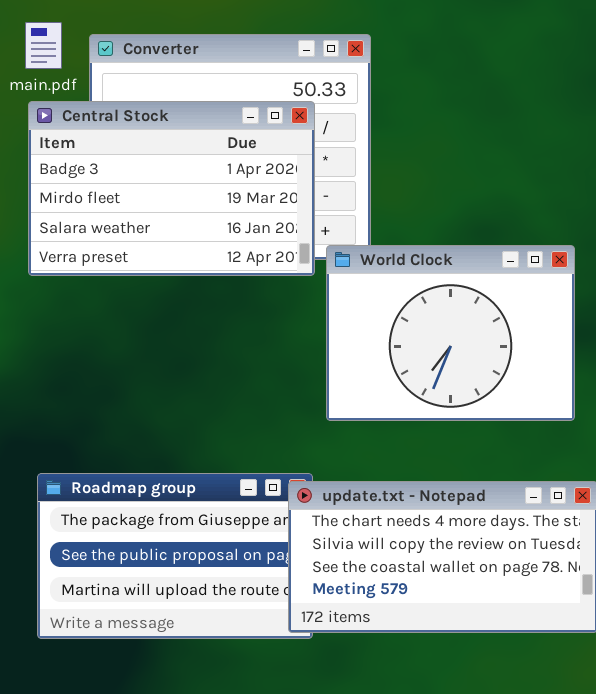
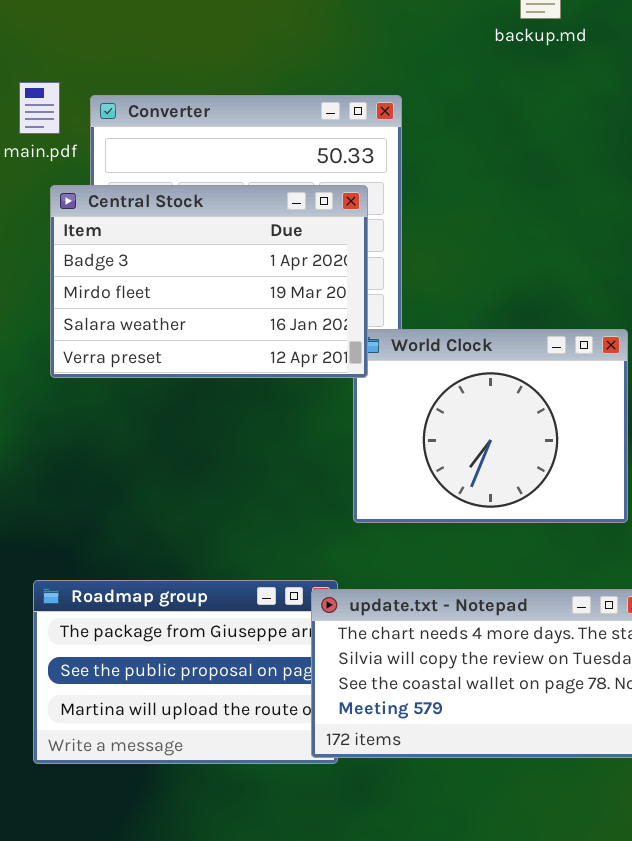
Central Stock: [28,101,315,276] -> [50,185,368,378], moved

